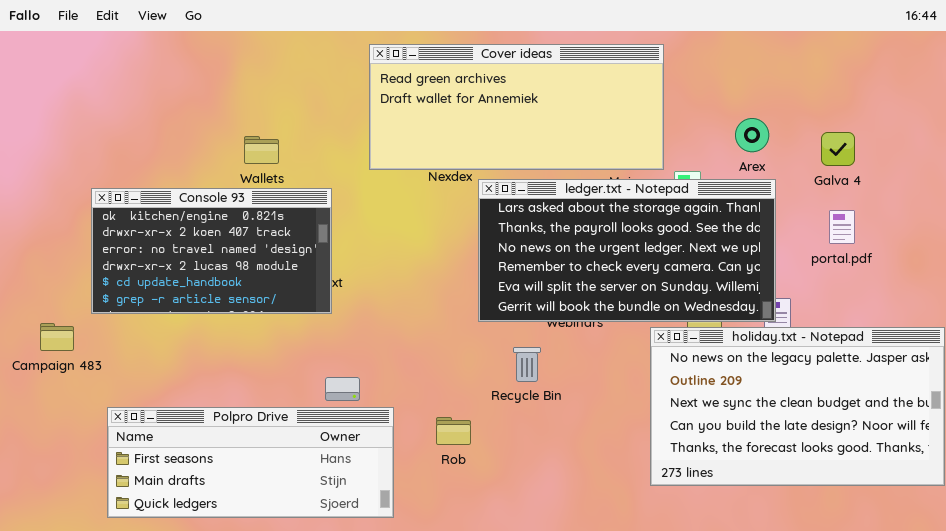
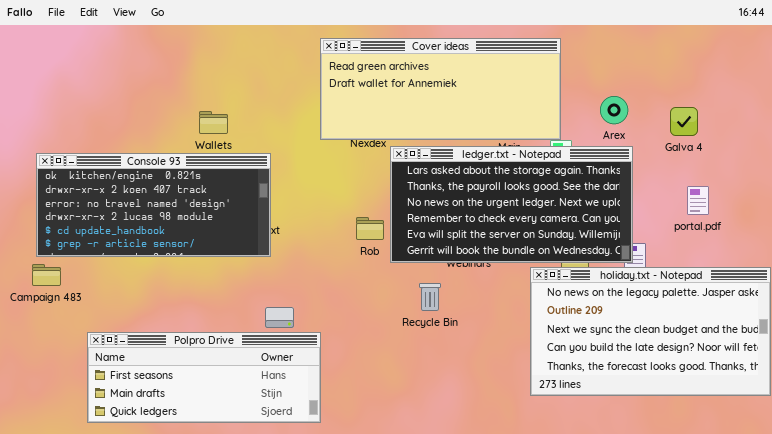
Cover ideas: [369,44,664,170] -> [320,38,561,140], moved
Console 93: [91,188,332,314] -> [36,153,271,257], resized
portal.pdf: [829,210,855,244] -> [687,186,709,215], moved
Rob: [436,417,471,445] -> [356,217,384,240], moved

